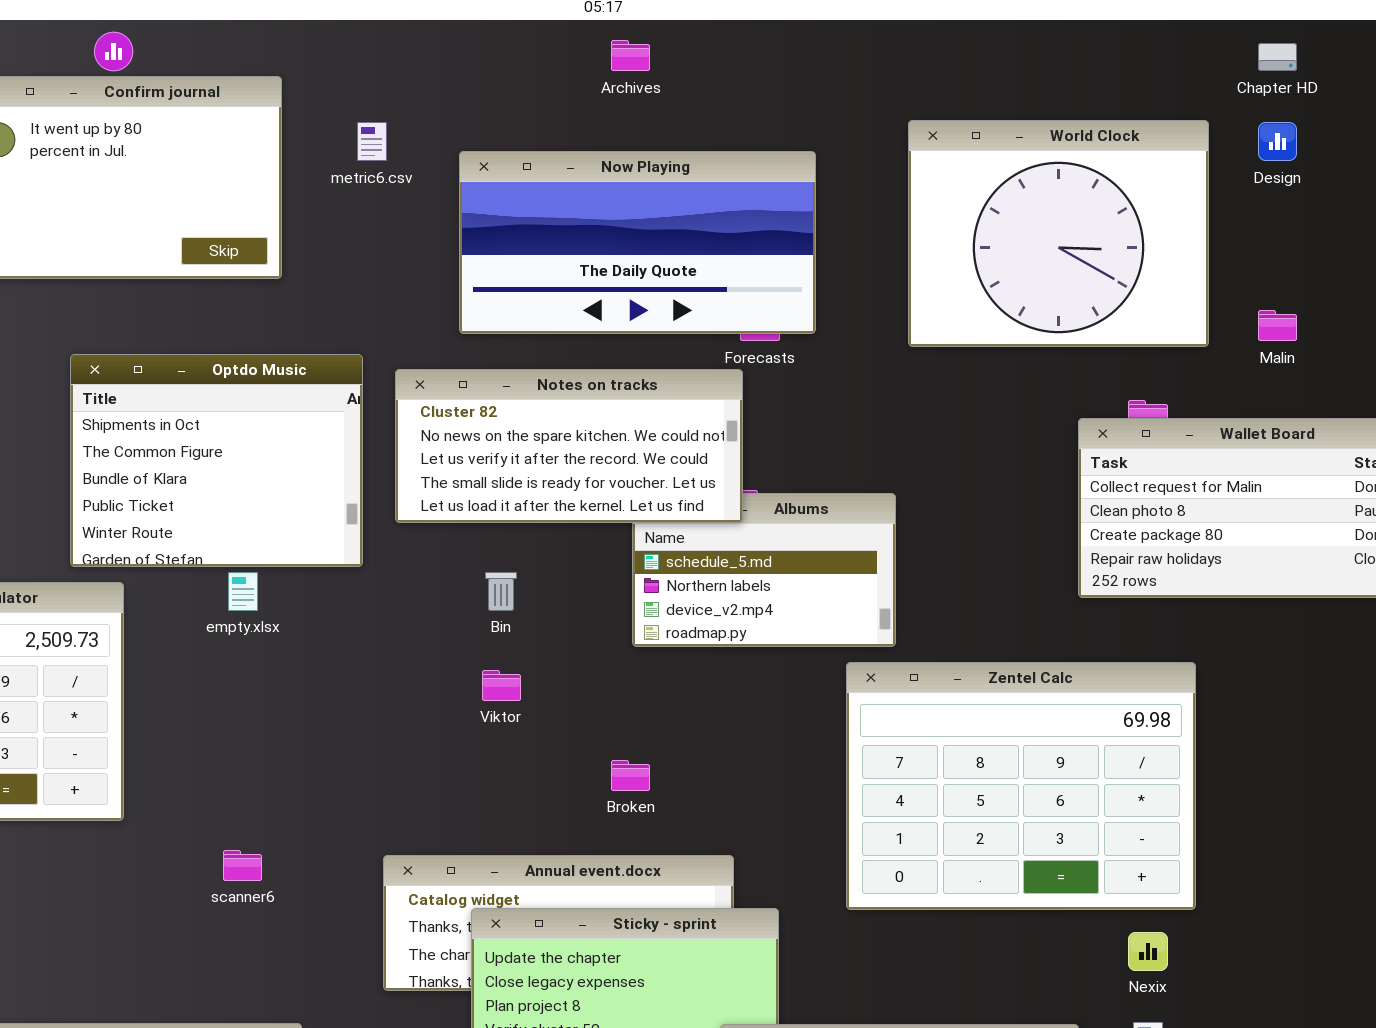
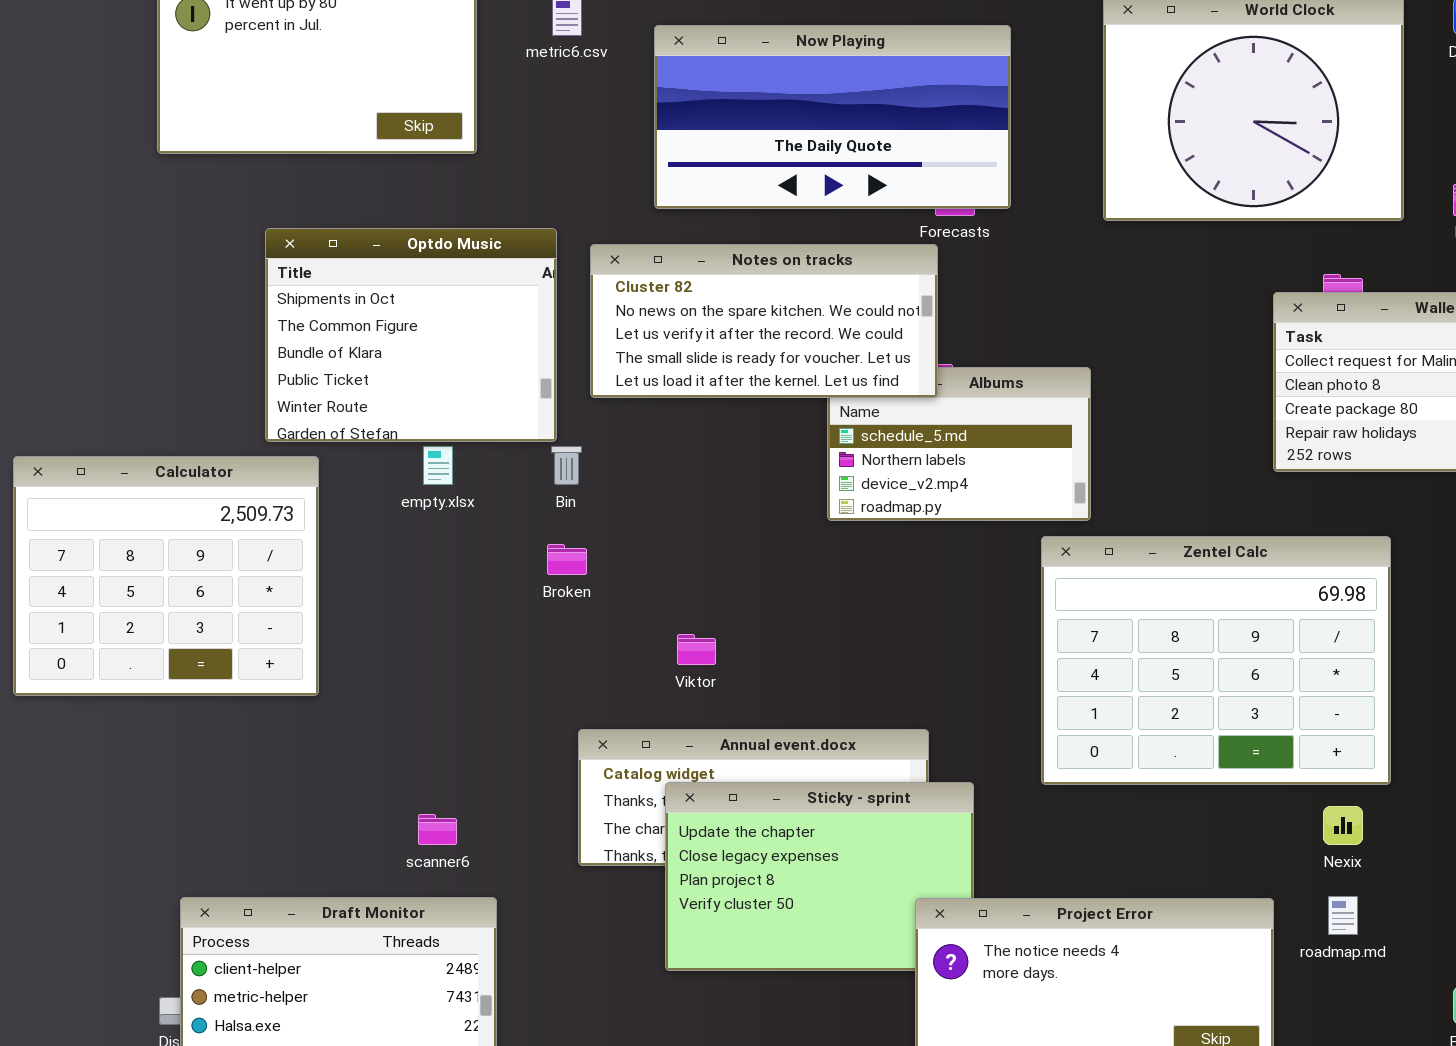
Bin: [485,572,517,611] -> [551,446,582,485], moved
Viktor: [482,670,521,701] -> [677,634,716,665], moved
Broken: [611,760,650,791] -> [547,544,587,575], moved
scanner6: [223,850,262,881] -> [418,814,457,845], moved

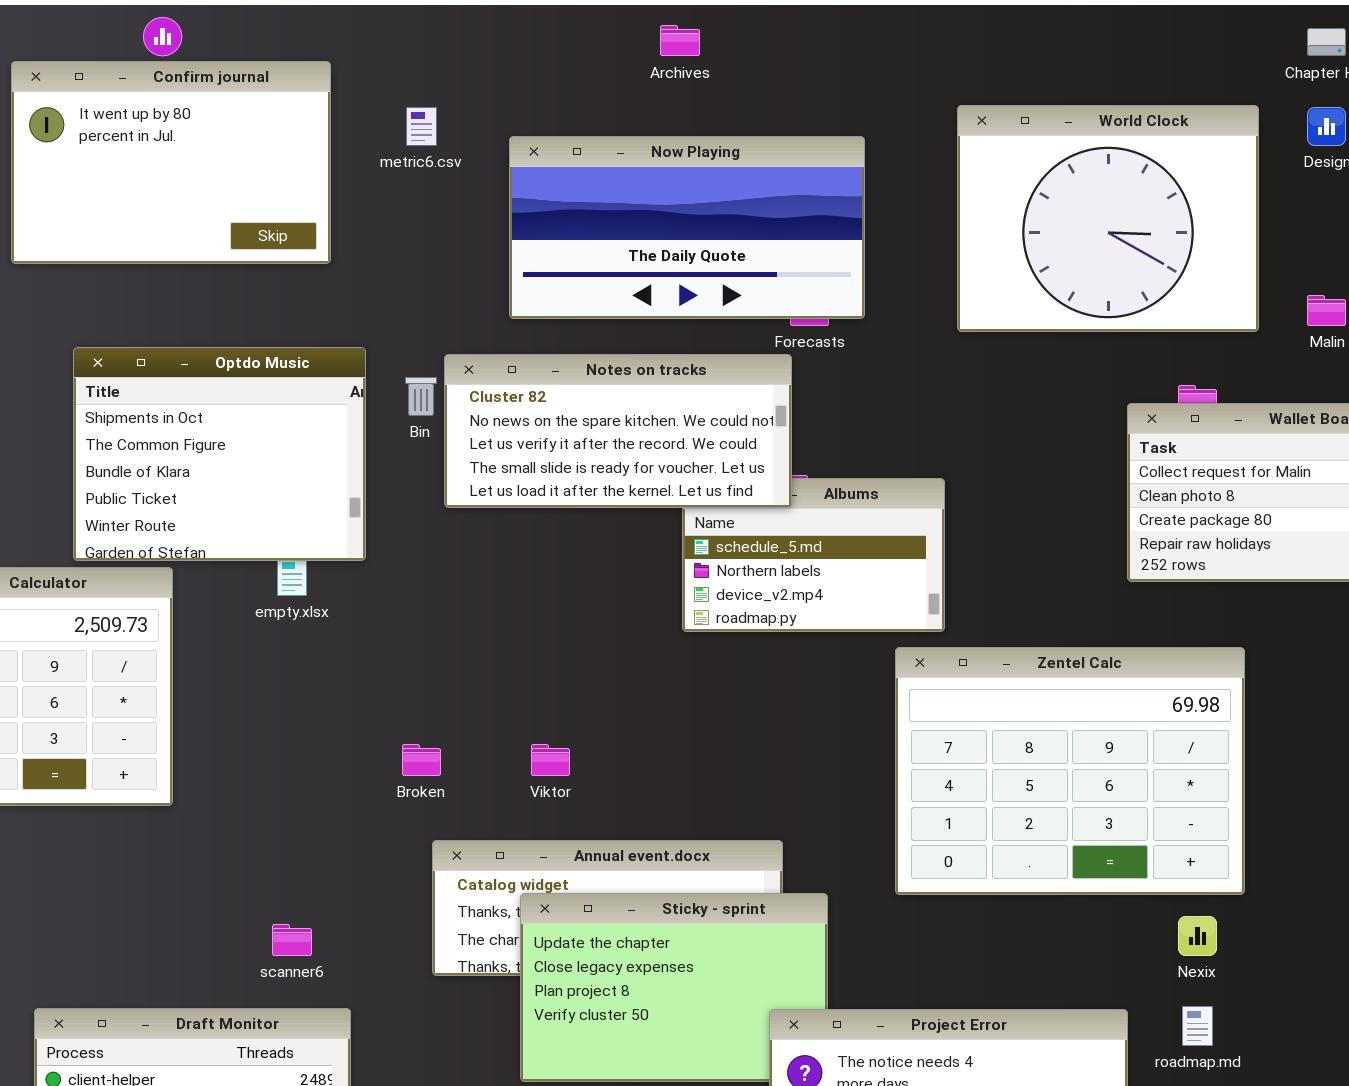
Optdo Music: [265,228,557,442] -> [73,347,366,561], moved
Bin: [551,446,582,485] -> [405,377,437,416], moved
Broken: [547,544,587,575] -> [402,744,441,776], moved

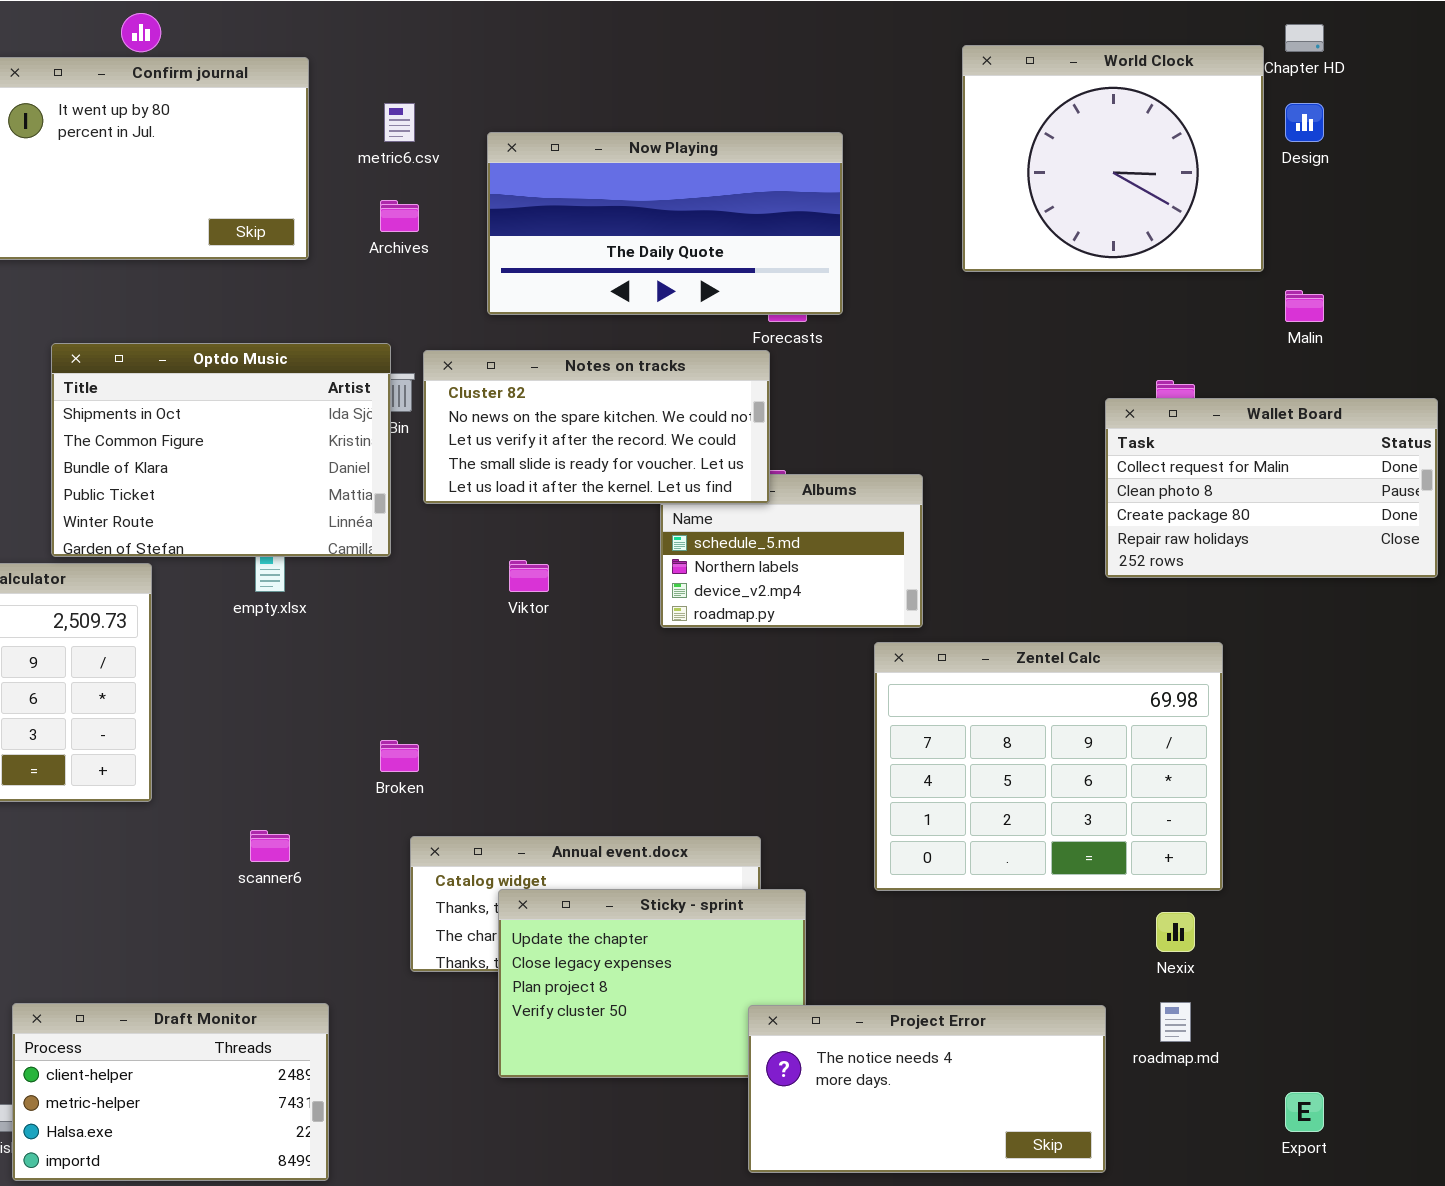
Archives: [660,25,700,56] -> [380,200,419,232], moved
World Clock: [957,105,1259,332] -> [962,45,1264,272], moved
Optdo Music: [73,347,366,561] -> [51,343,391,557], resized
Viktor: [531,744,570,776] -> [509,560,549,592], moved
scanner6: [272,924,312,956] -> [250,830,290,862], moved

